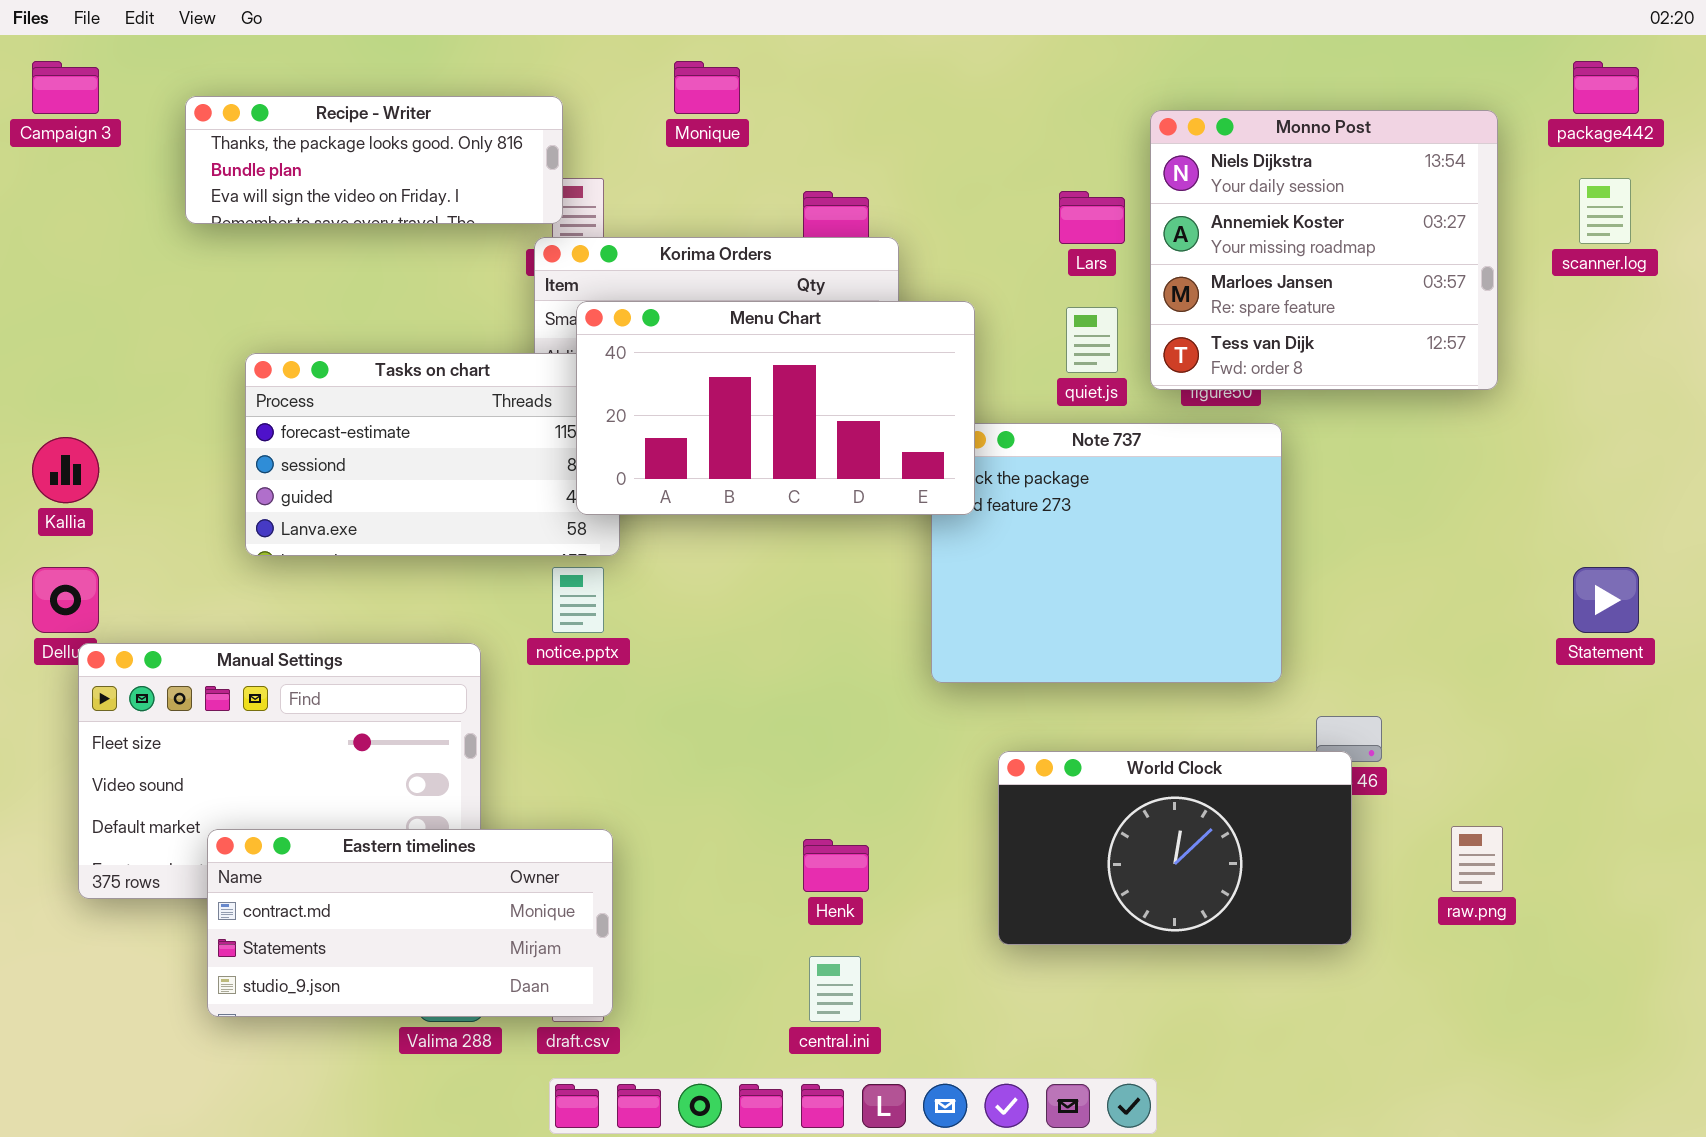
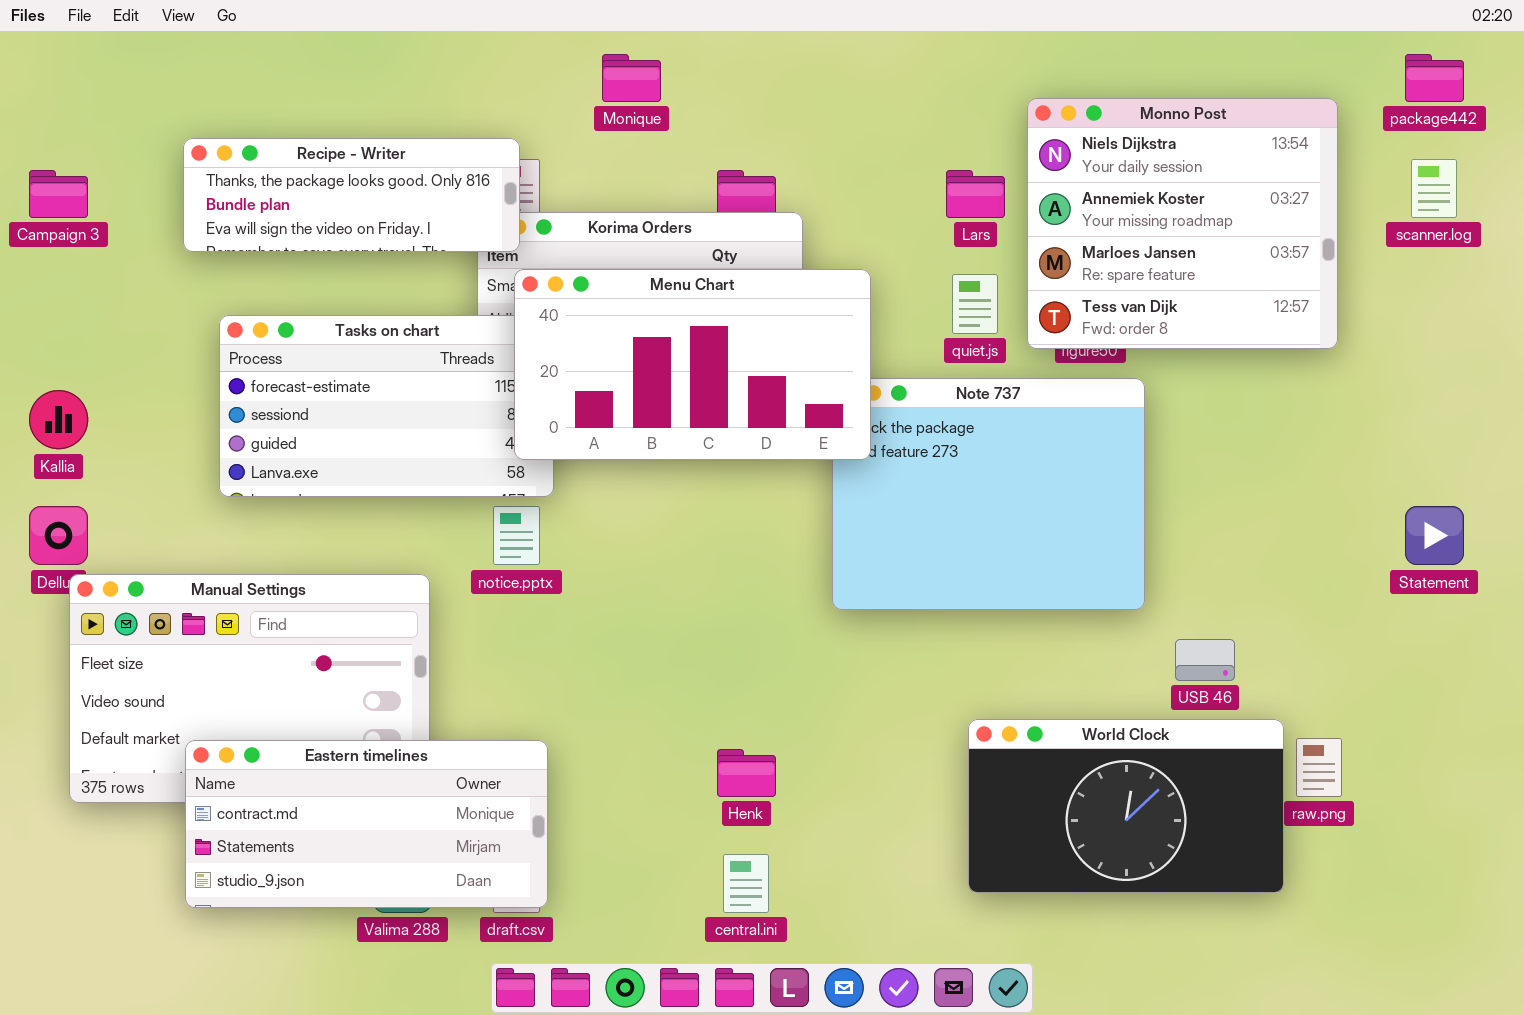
Campaign 3: [32,61,99,114] -> [29,170,88,218], moved
Recipe - Writer: [185,96,563,224] -> [183,138,520,252], moved
World Clock: [998,751,1352,945] -> [968,719,1284,893], moved

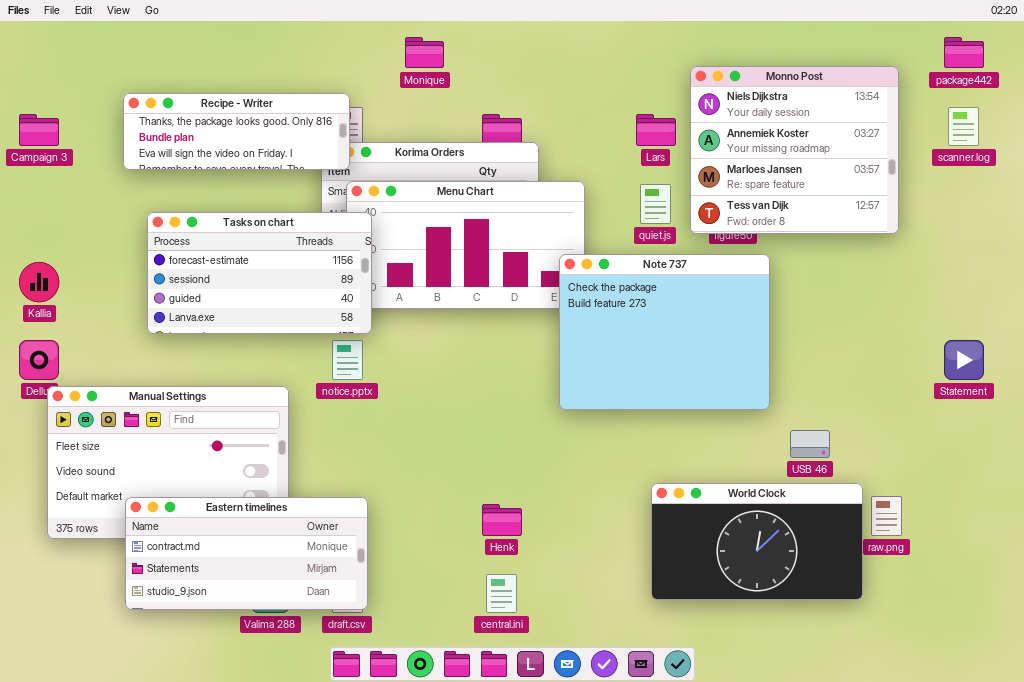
Tasks on chart: [219,315,554,497] -> [147,212,372,334], raised
Note 737: [832,378,1145,610] -> [559,254,770,410], raised

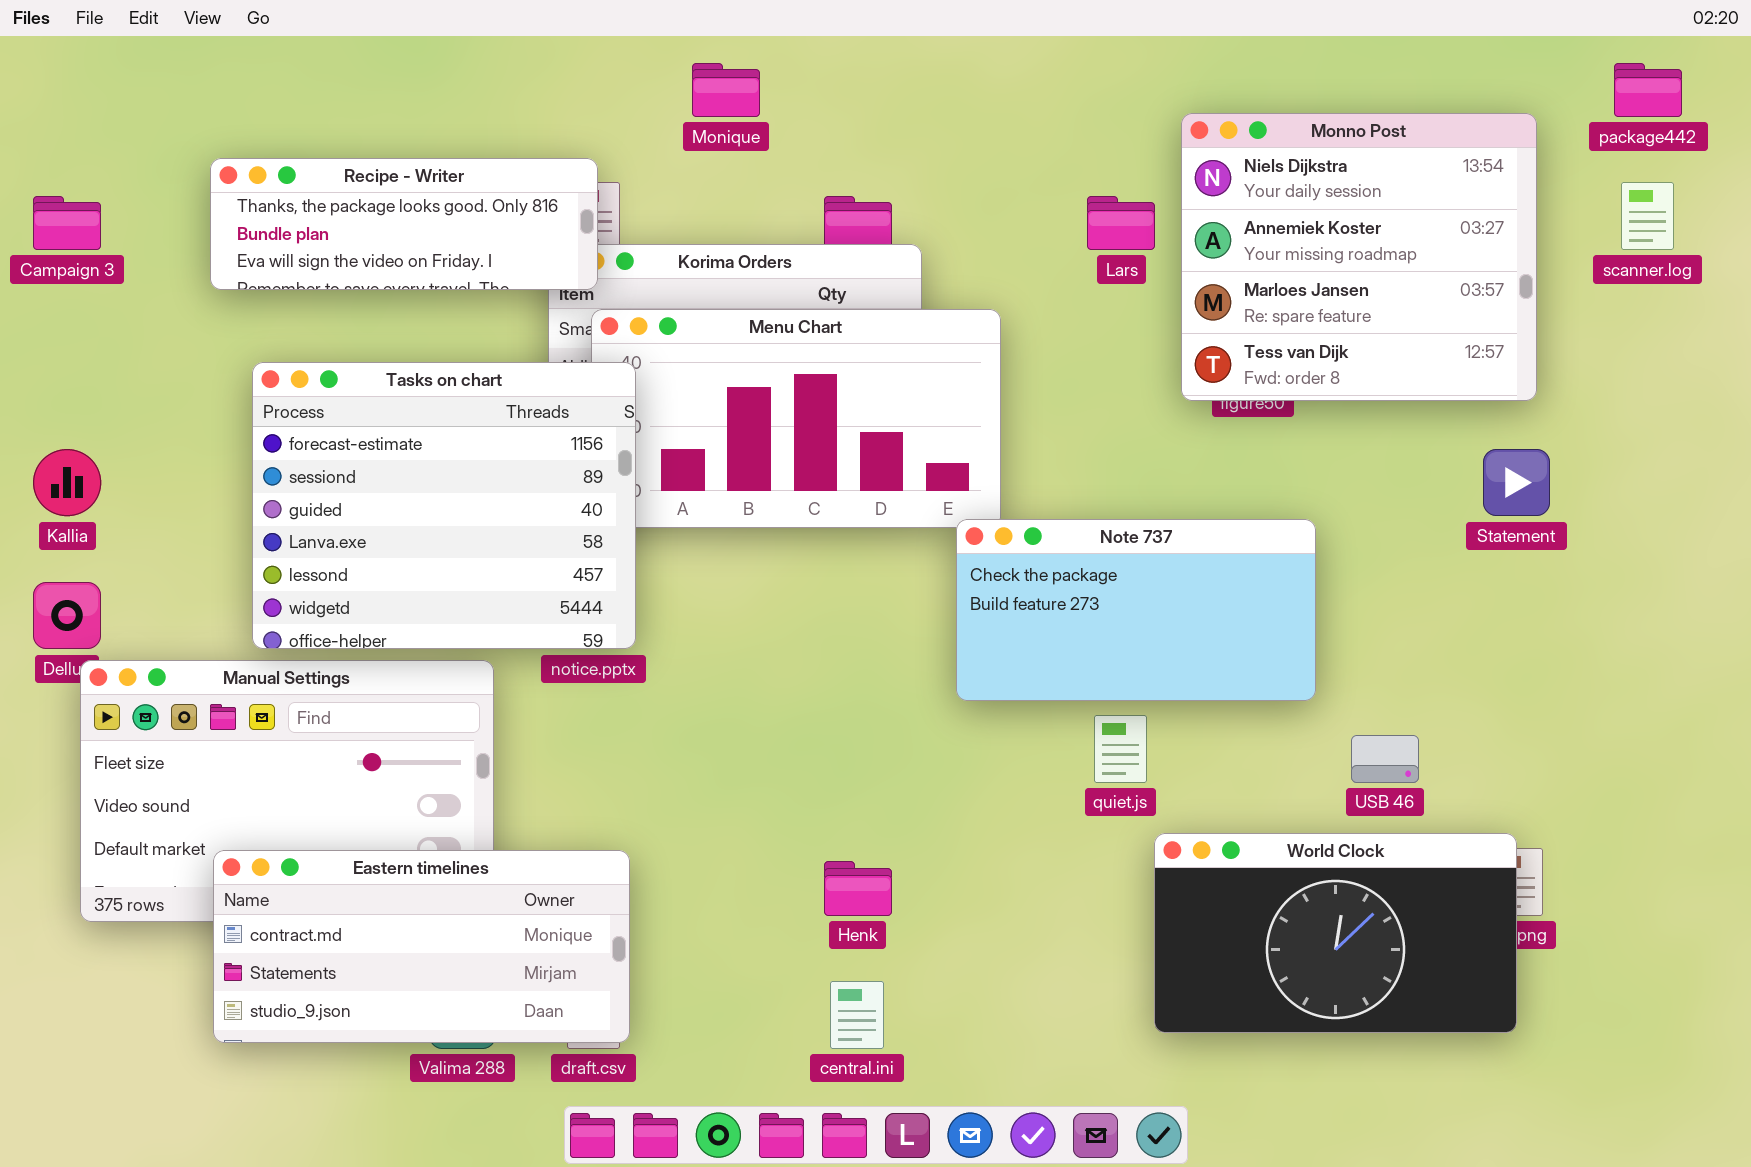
quiet.js: [640,184,671,224] -> [1094,715,1147,783], moved
Tasks on chart: [147,212,372,334] -> [252,362,636,649], resized
Note 737: [559,254,770,410] -> [956,519,1316,701], resized
Statement: [944,340,984,380] -> [1483,449,1550,516], moved
World Clock: [651,483,863,600] -> [1154,833,1517,1033], moved

